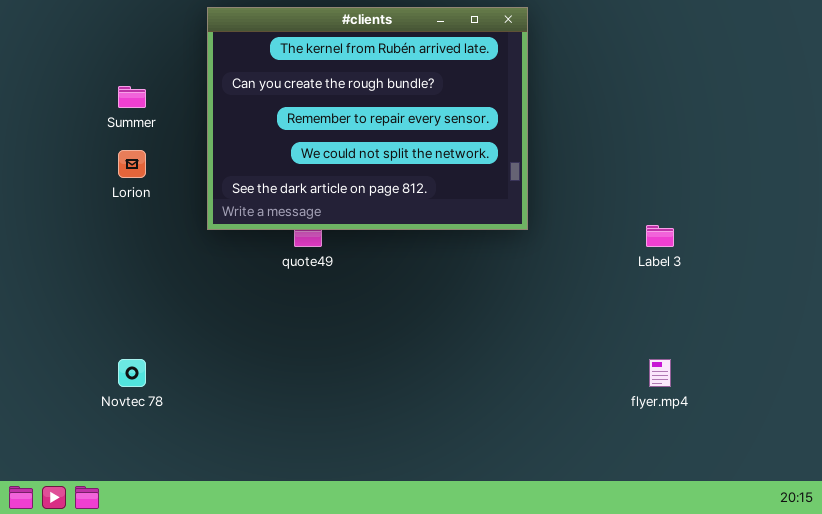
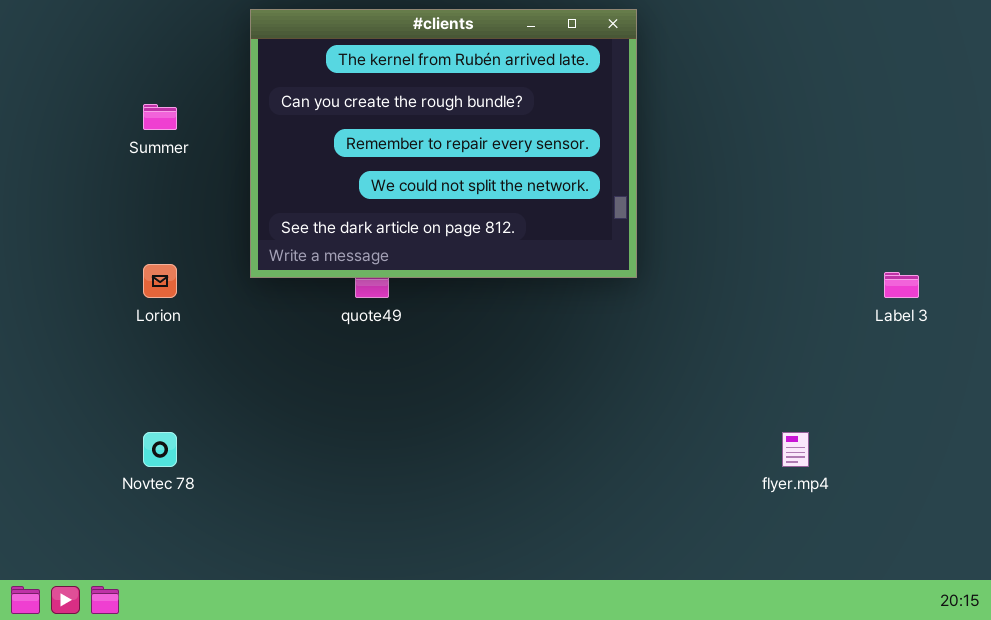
Lorion: [118,150,146,178] -> [143,264,177,298], moved
Label 3: [646,225,674,247] -> [884,272,919,298], moved

